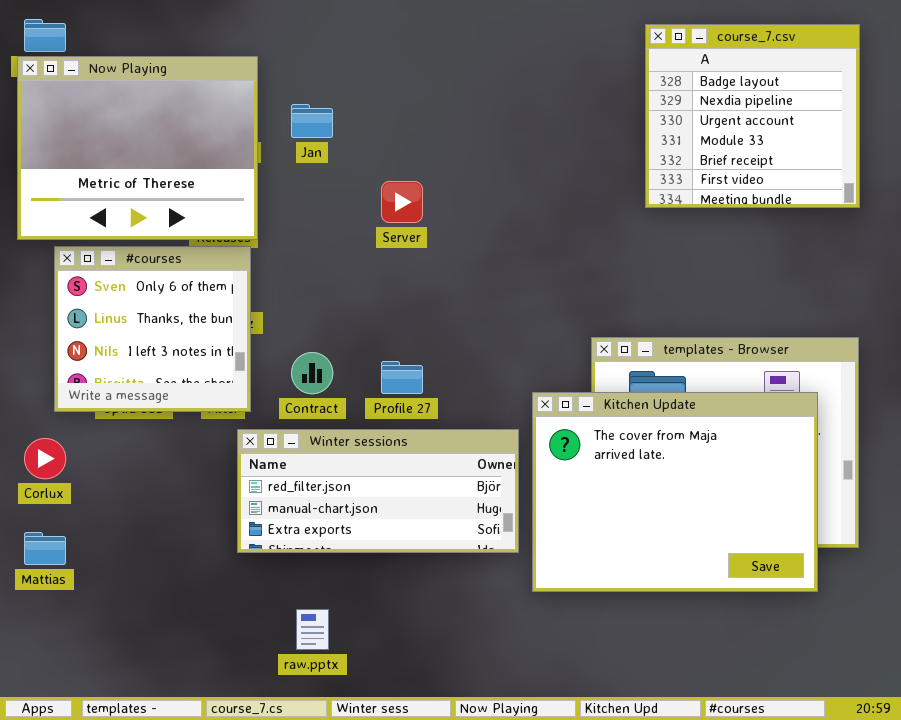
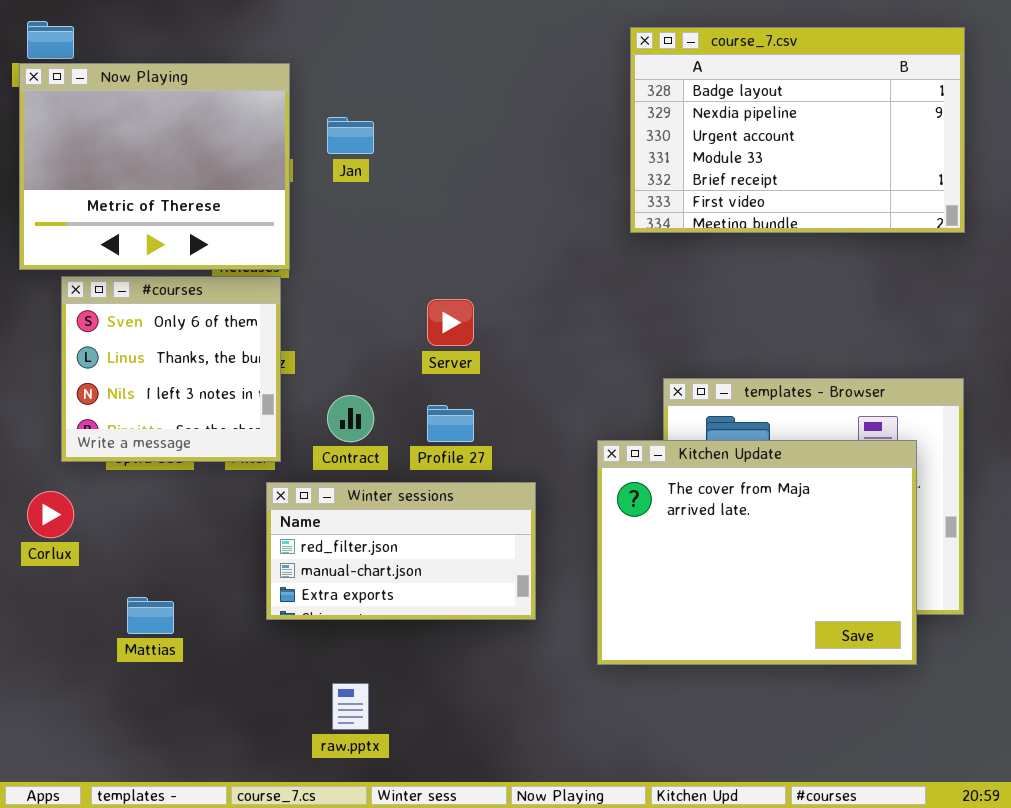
course_7.csv: [645,24,860,208] -> [630,27,965,233], resized
Server: [381,181,423,223] -> [427,299,474,346], moved
Winter sessions: [237,429,519,553] -> [266,482,536,620], resized
Mattias: [24,532,66,565] -> [127,597,174,634], moved

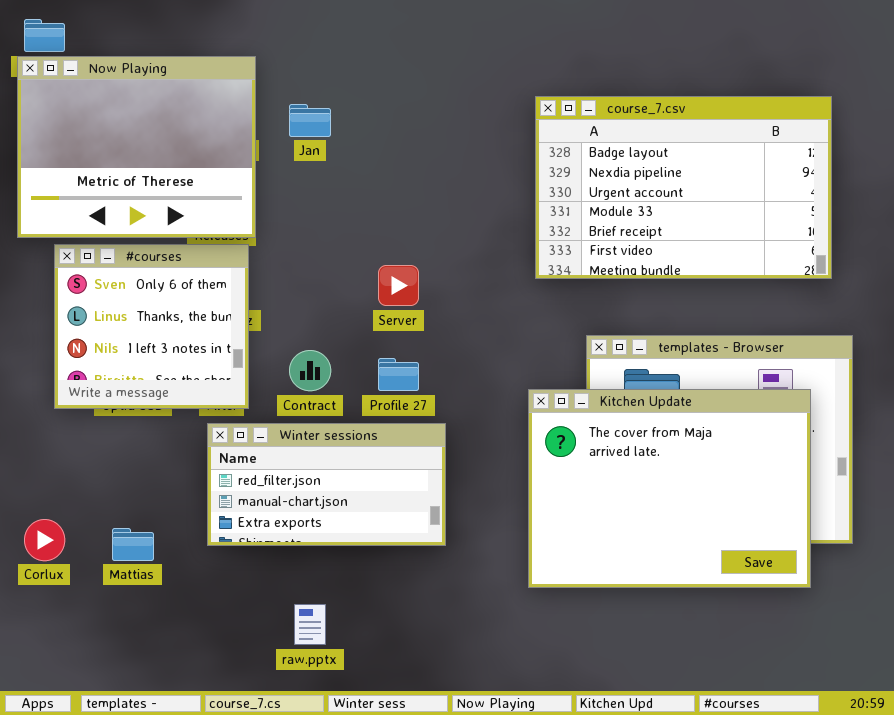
course_7.csv: [630,27,965,233] -> [535,96,832,279], moved
Winter sessions: [266,482,536,620] -> [207,423,446,546], moved
Corlux: [27,491,74,538] -> [24,519,65,561], moved

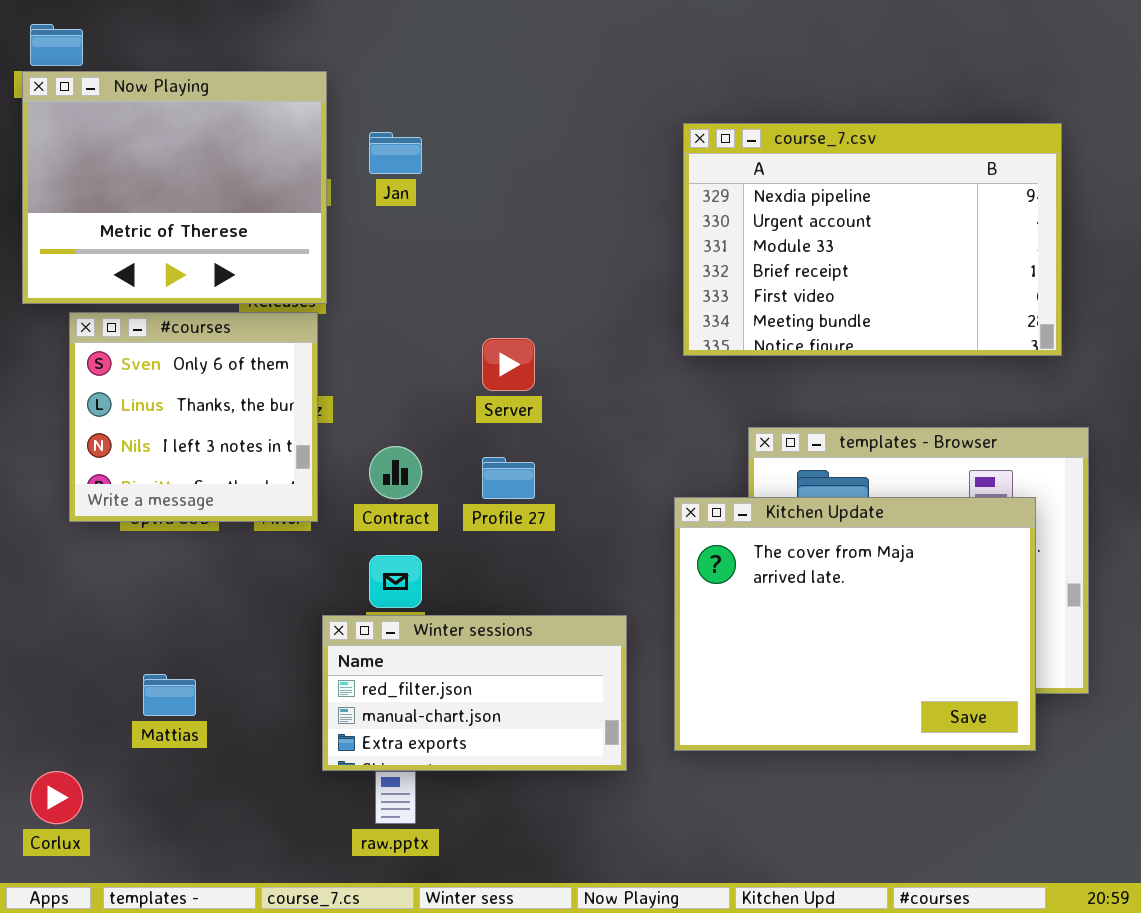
course_7.csv: [535,96,832,279] -> [683,123,1062,356], scrolled down 1 row
Winter sessions: [207,423,446,546] -> [322,615,627,771], moved
Corlux: [24,519,65,561] -> [30,771,83,824], moved

